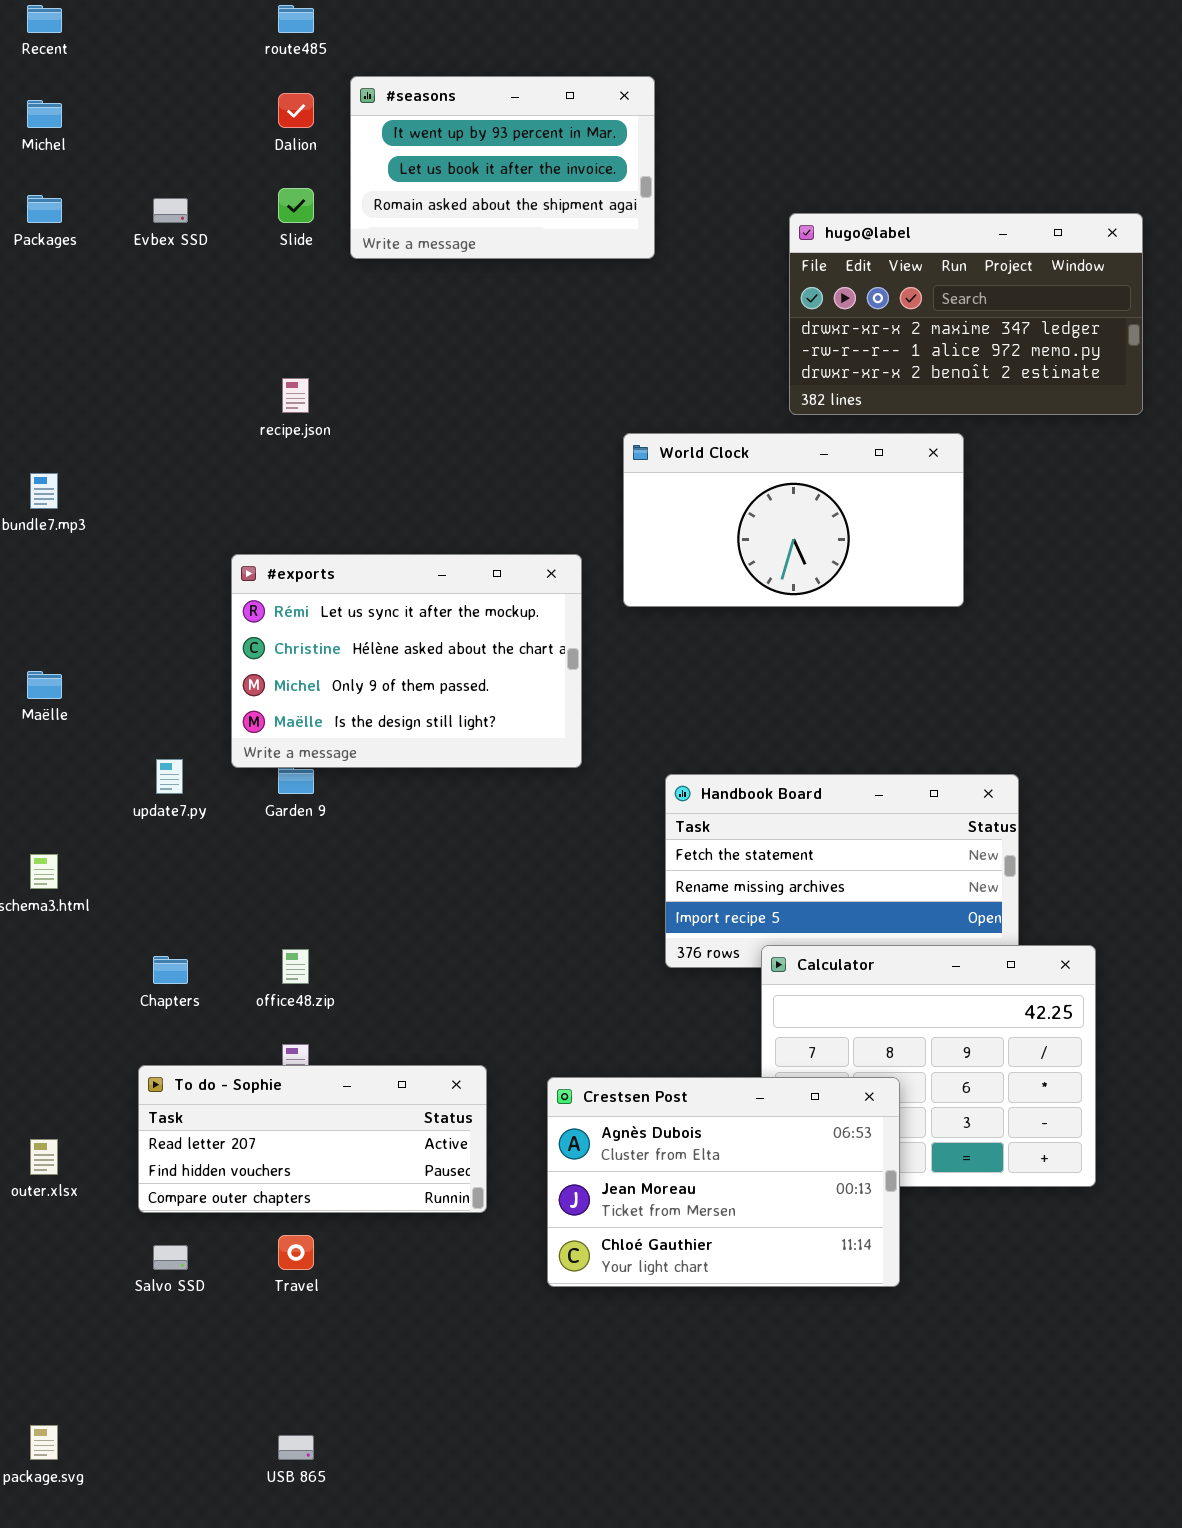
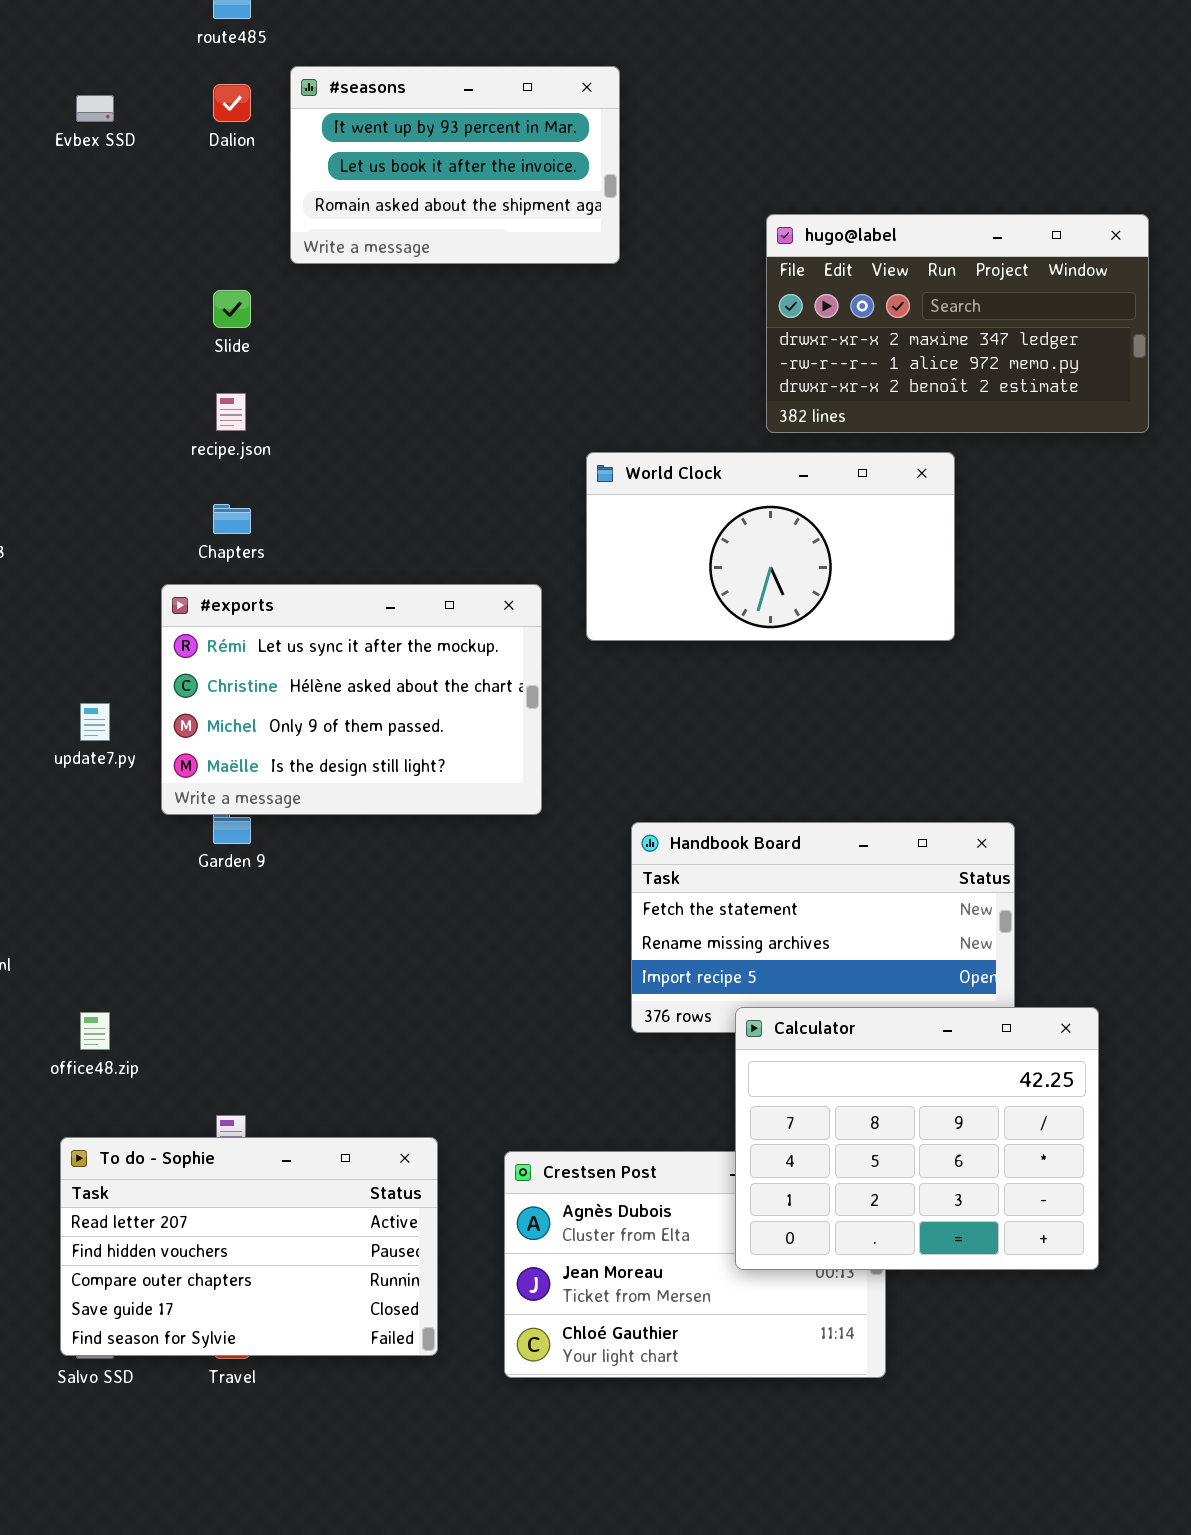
Slide: [278,188,314,223] -> [213,290,251,328], moved
Evbex SSD: [153,198,188,223] -> [76,95,114,122], moved
update7.py: [156,759,183,794] -> [80,703,110,741], moved
Calculator: [761,945,1096,1187] -> [735,1007,1099,1270], raised
office48.zip: [282,949,309,984] -> [80,1012,110,1050], moved
Chapters: [153,956,188,984] -> [213,504,251,534], moved
To do - Sophie: [138,1065,487,1213] -> [60,1137,438,1356], resized

